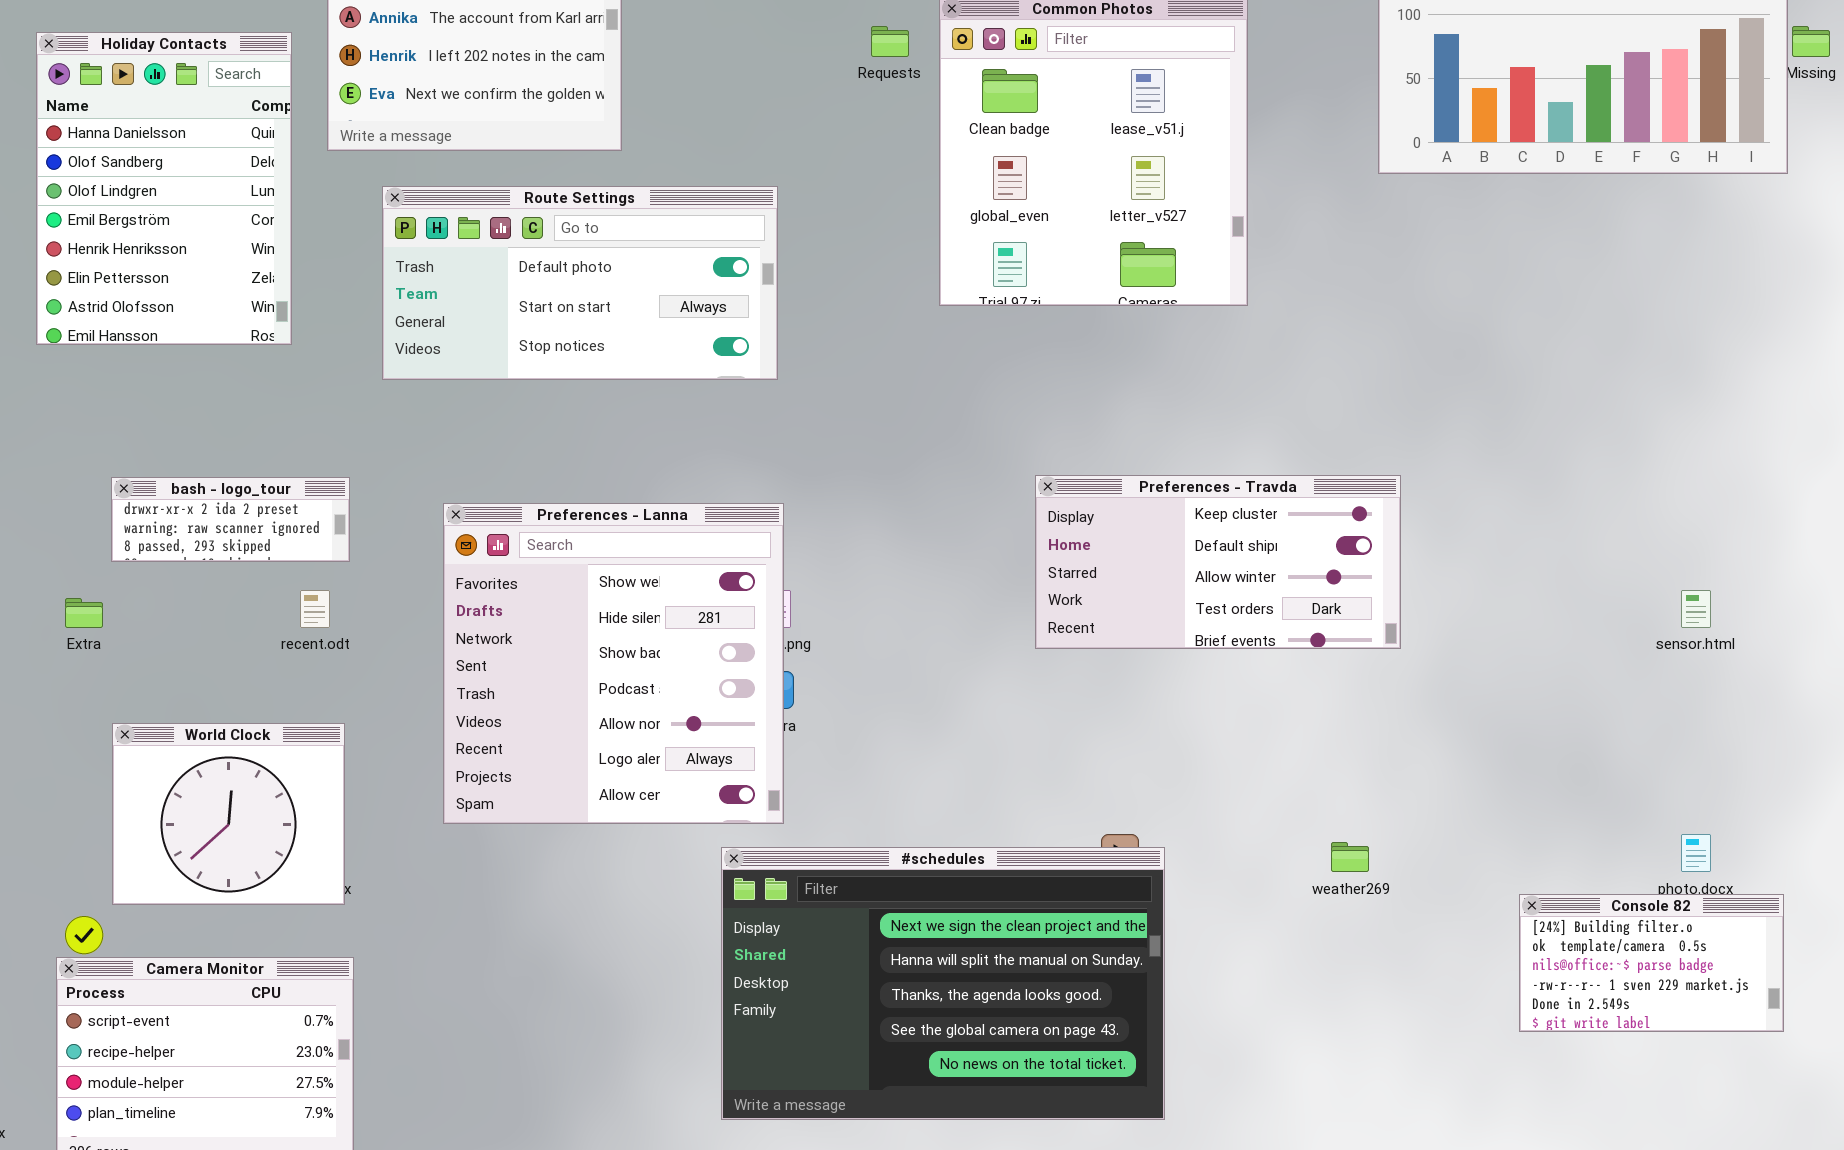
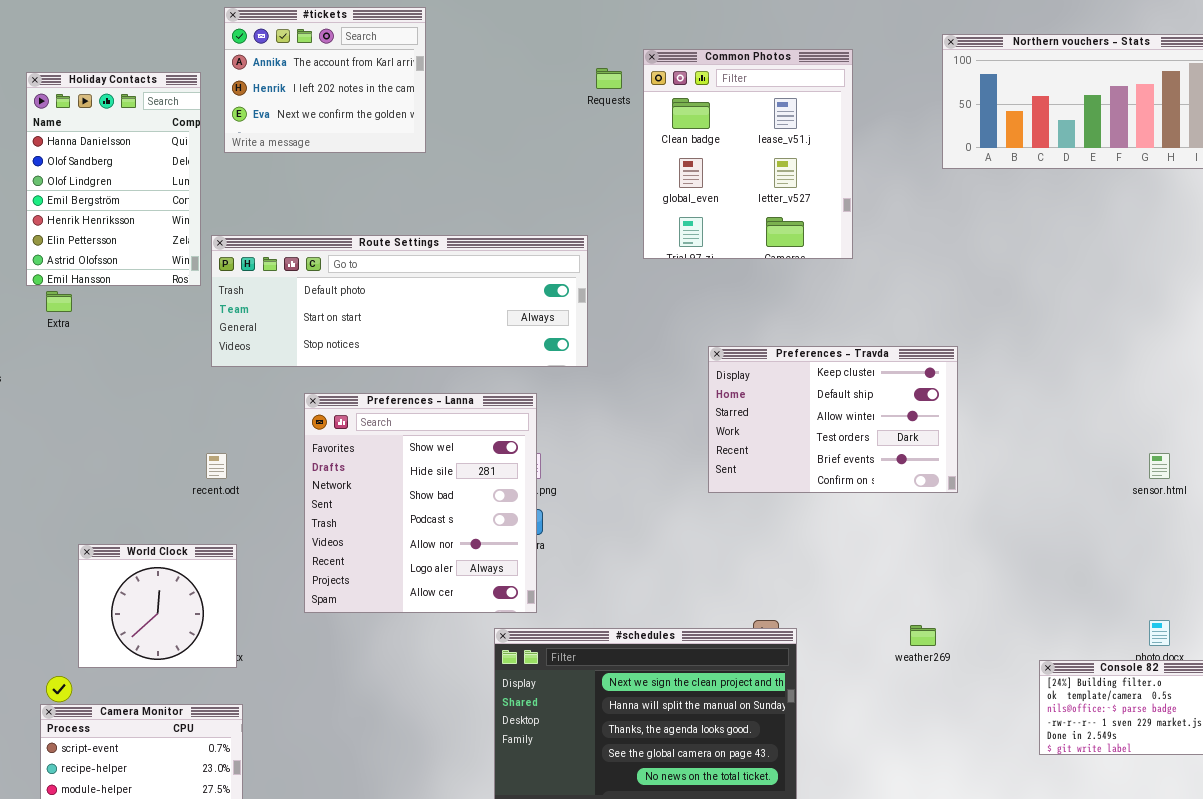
Route Settings: [382,186,778,380] -> [211,235,588,367], moved, resized
Preferences - Travda: [1035,475,1401,649] -> [708,346,958,493], resized
bash - logo_tour: [111,477,350,562] -> none, closed
Extra: [65,598,103,628] -> [46,291,72,312], moved

